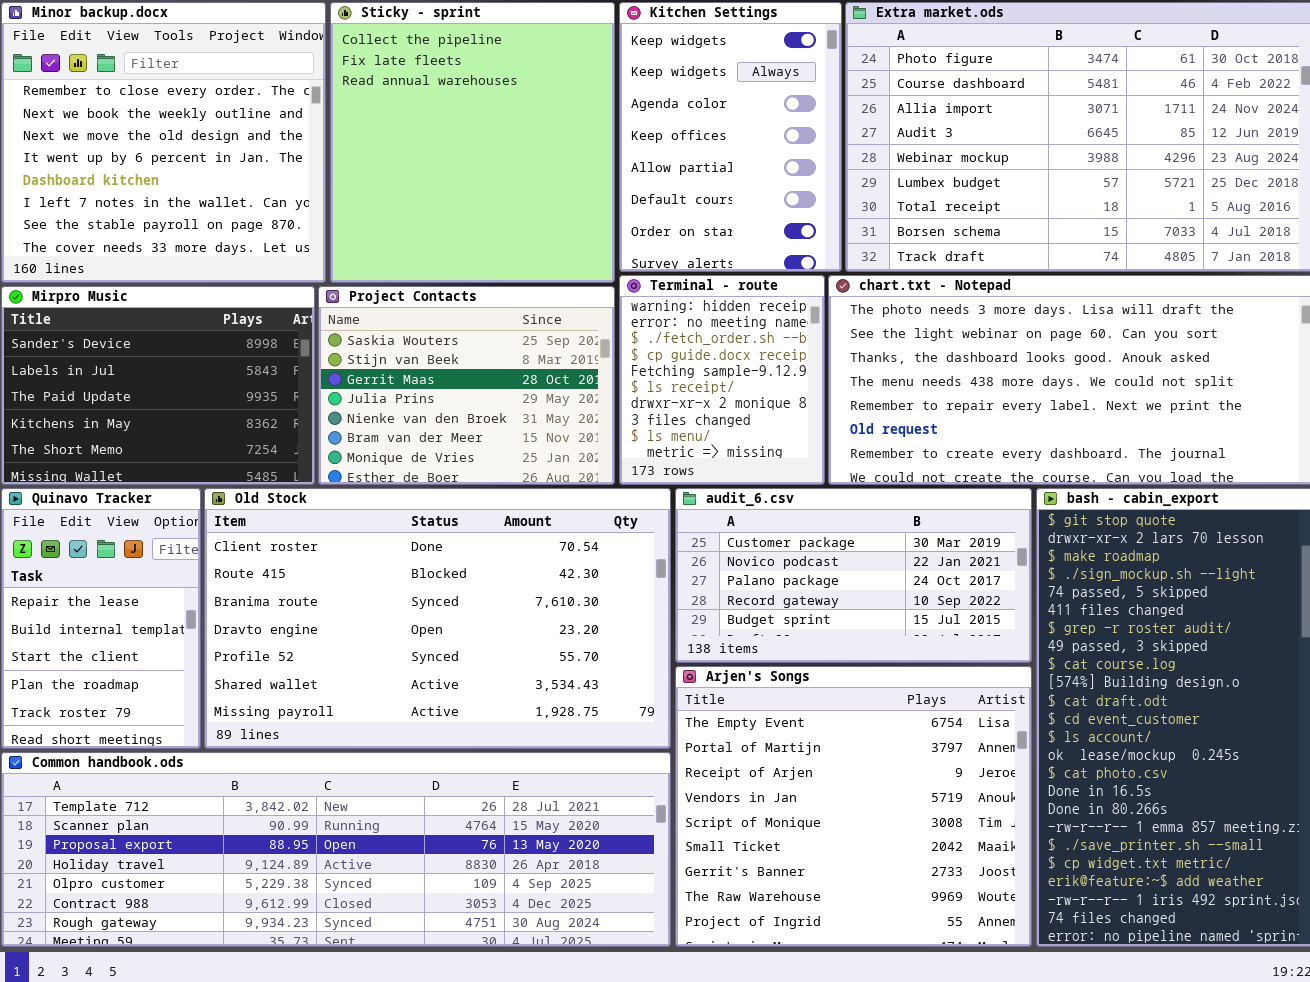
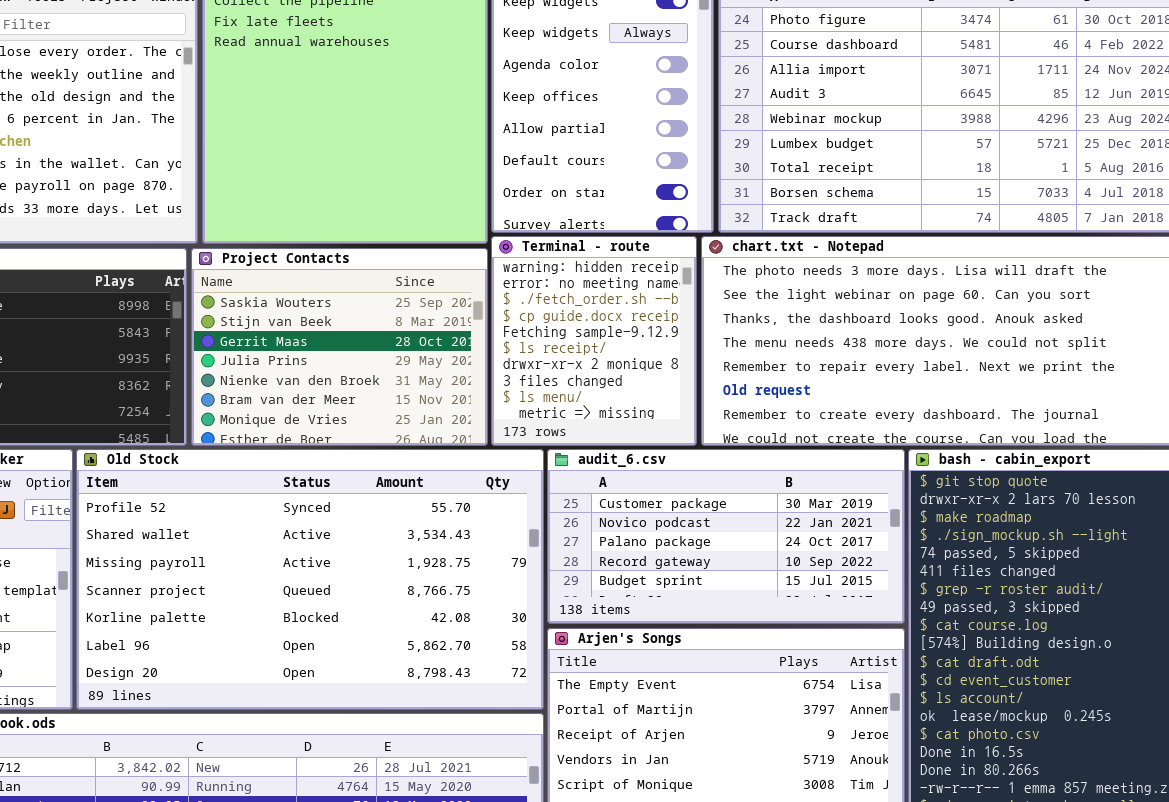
Old Stock: [204,488,671,749] -> [76,449,544,710], scrolled down 4 rows

